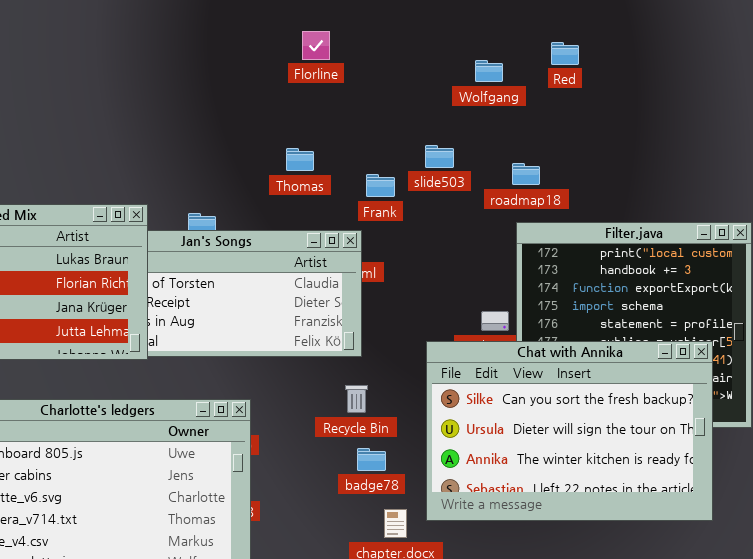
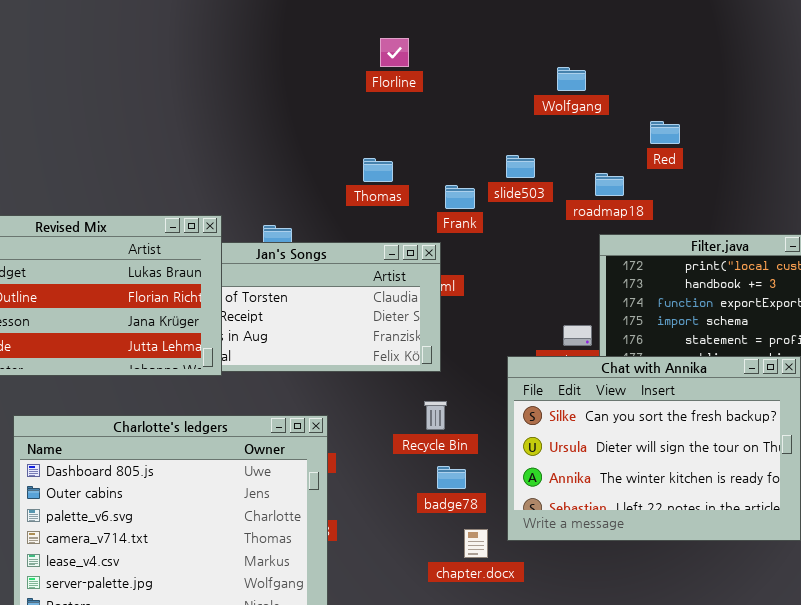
Red: [551,42,579,65] -> [650,121,680,144], moved

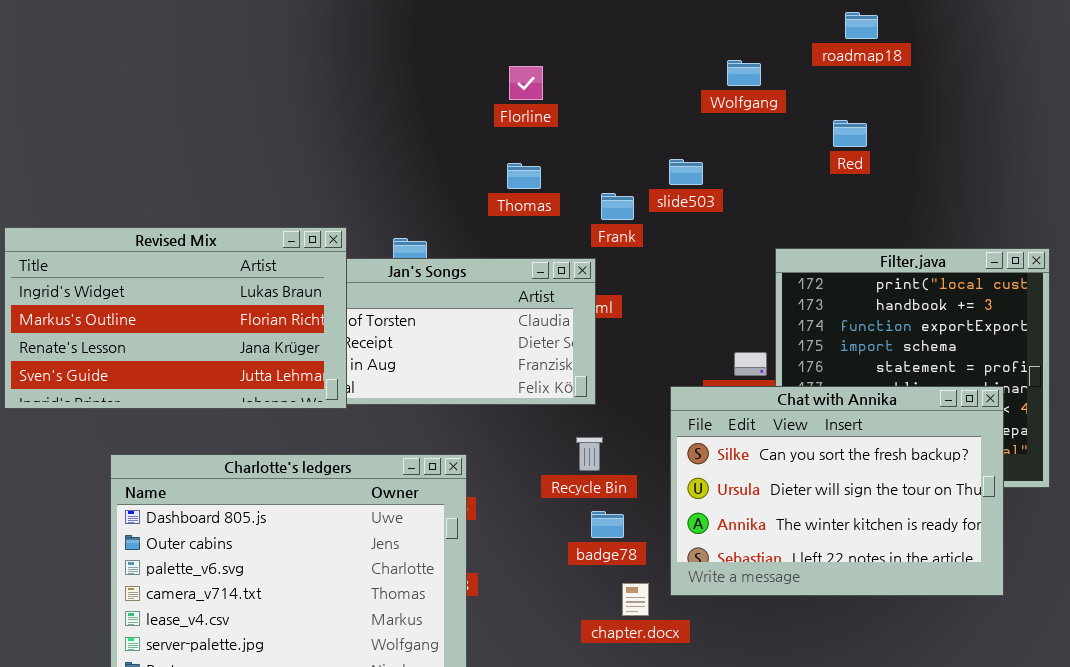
Florline: [380,38,409,67] -> [509,66,543,100], moved
roadmap18: [595,173,624,196] -> [845,12,878,39], moved

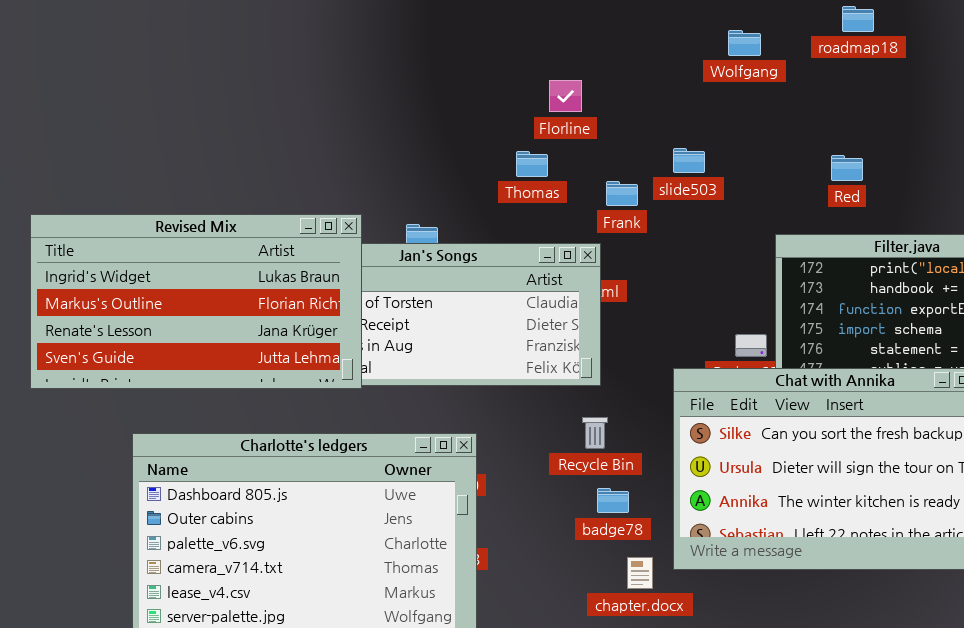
Wolfgang: [727,60,761,86] -> [728,30,761,56], moved
Florline: [509,66,543,100] -> [549,80,582,112], moved
Red: [833,120,867,147] -> [831,155,863,181], moved

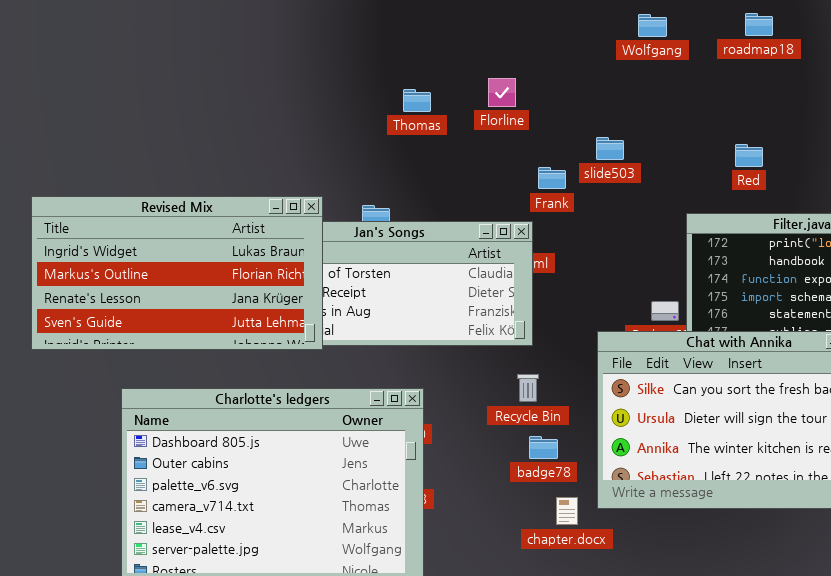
Wolfgang: [728,30,761,56] -> [638,14,667,37], moved
Thomas: [516,151,548,177] -> [403,89,431,112], moved

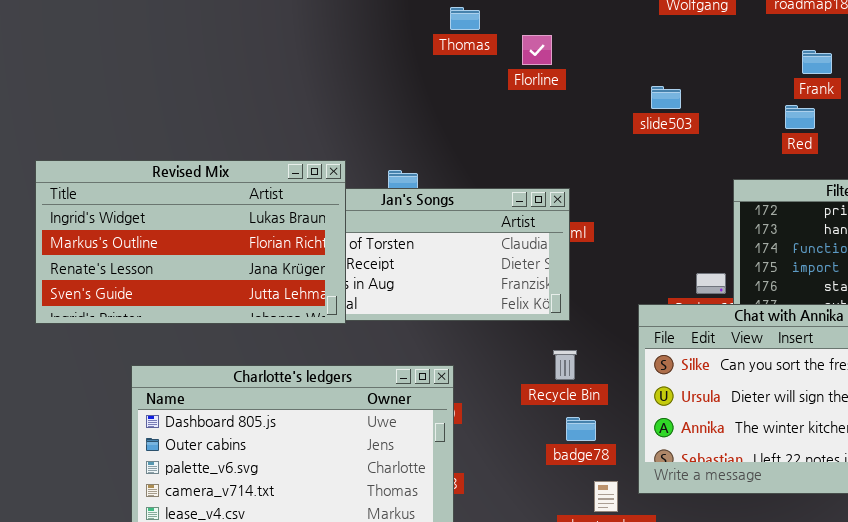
Thomas: [403,89,431,112] -> [450,7,480,30], moved
slide503: [596,137,624,160] -> [651,86,681,109], moved
Frank: [538,167,566,189] -> [802,50,832,74], moved

